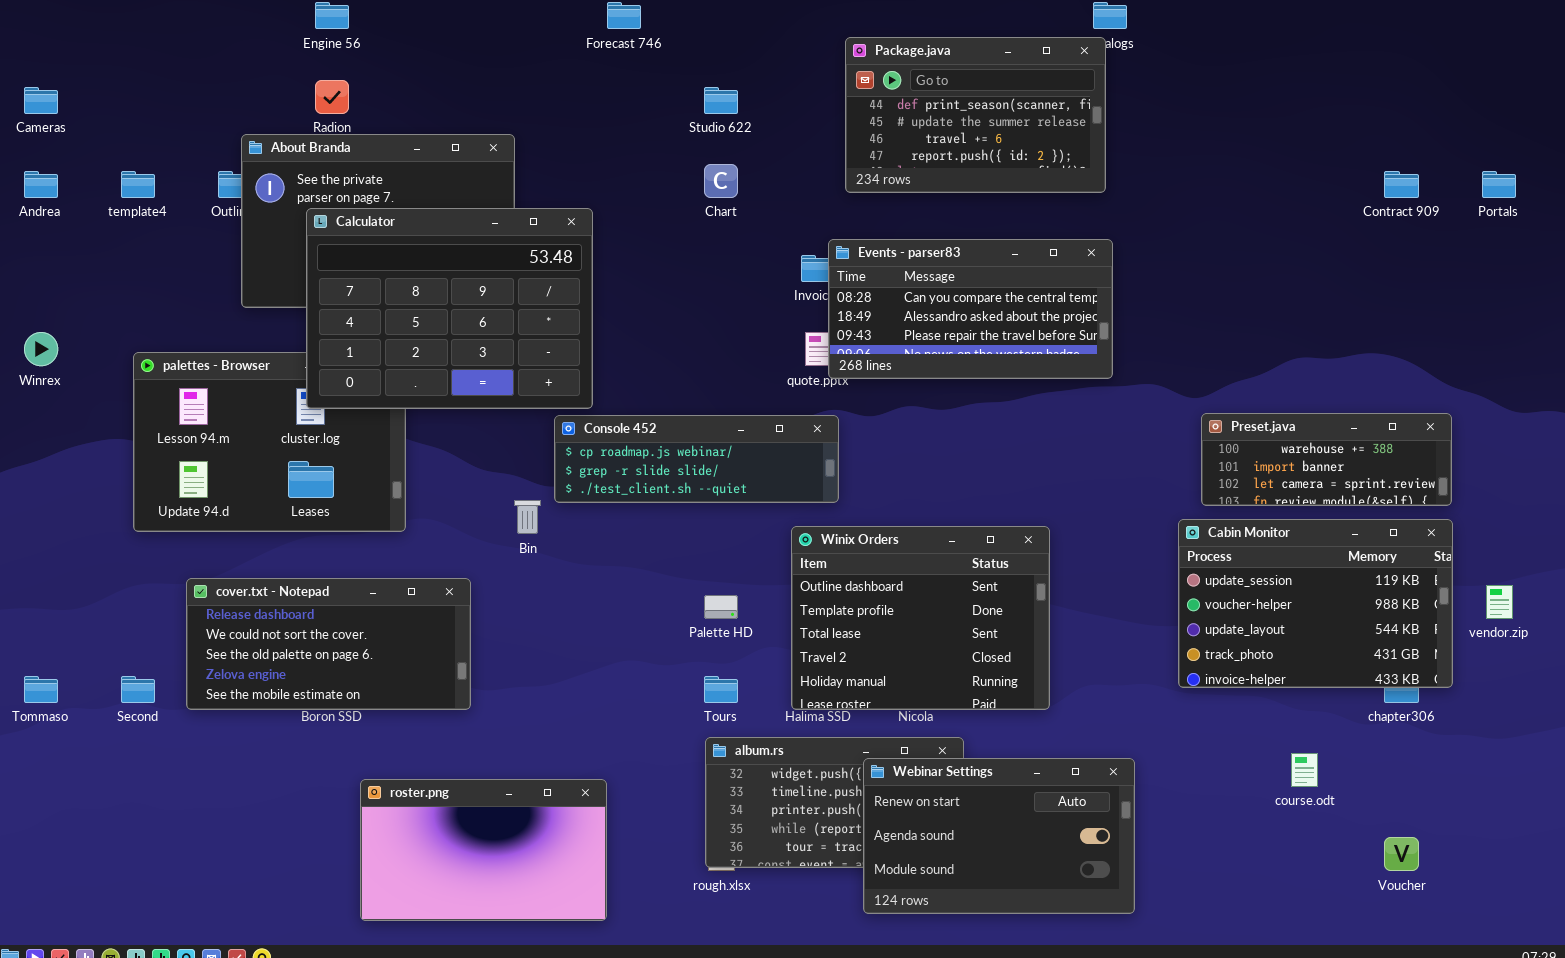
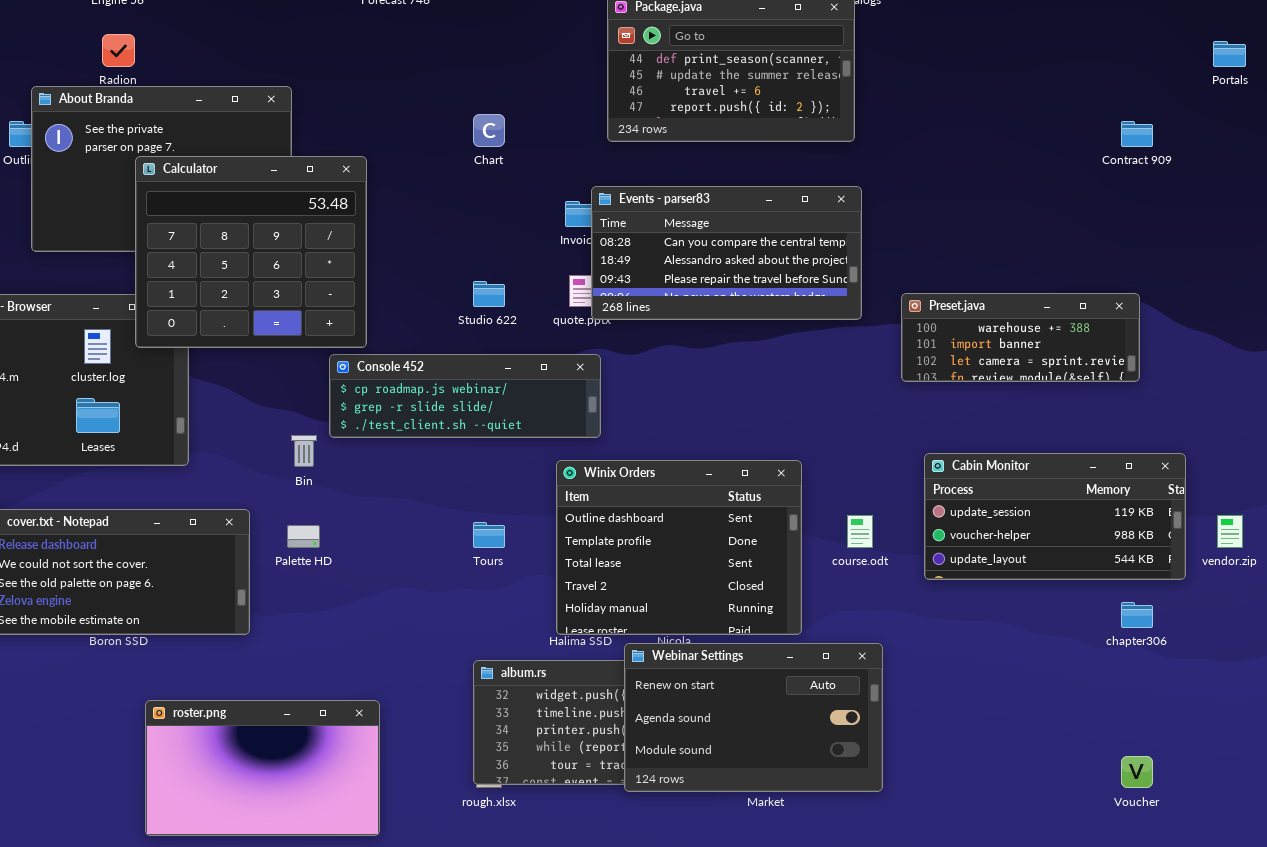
Studio 622: [704,87,738,114] -> [473,281,505,307], moved
Portals: [1482,171,1516,198] -> [1213,41,1246,67], moved
Calculator: [306,208,593,409] -> [135,156,367,348], resized
Preset.java: [1201,413,1452,506] -> [901,293,1140,382], moved
Cabin Monitor: [1178,519,1453,688] -> [924,453,1186,580], resized
Palette HD: [704,595,738,619] -> [287,525,320,548], moved
Tours: [704,676,738,703] -> [473,522,505,548], moved
course.odt: [1291,753,1318,787] -> [847,515,873,548], moved
Webinar Settings: [863,758,1135,914] -> [624,643,883,792], moved

